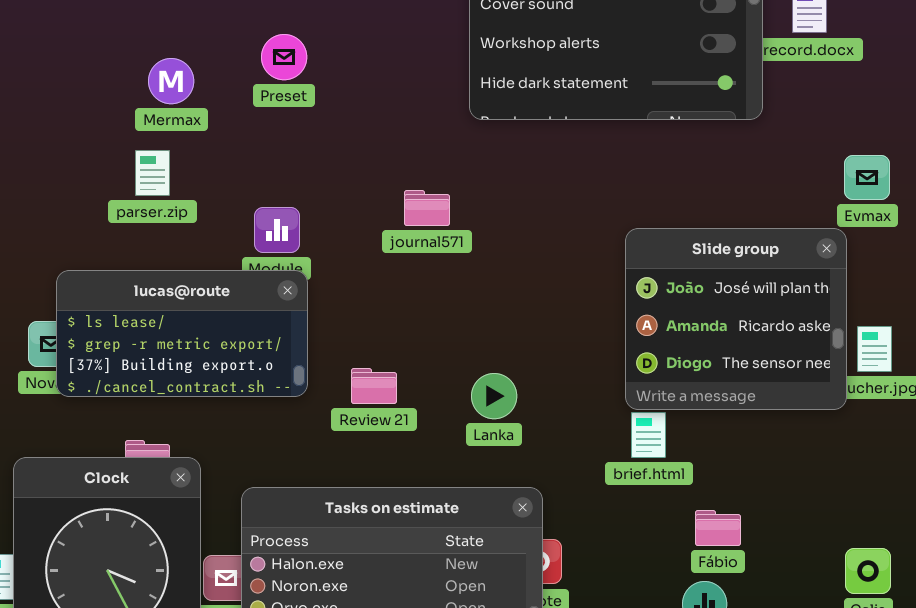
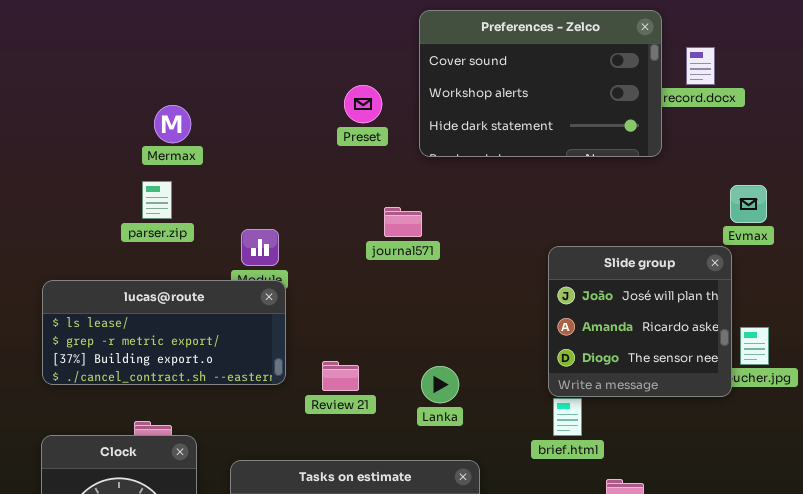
Preset: [261,34,307,80] -> [344,85,382,123], moved
journal571: [404,190,450,226] -> [384,207,422,237], moved
lucas@route: [56,270,308,397] -> [42,280,286,385], resized

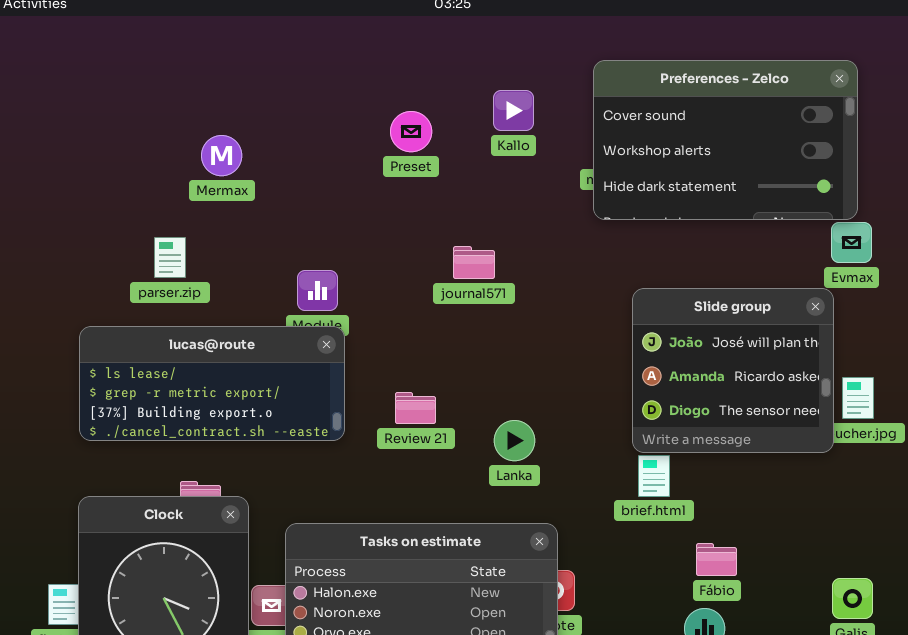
Preferences - Zelco: [419,10,662,157] -> [593,60,858,220], moved
Preset: [344,85,382,123] -> [390,111,432,152], moved
parser.zip: [142,181,172,219] -> [154,237,186,278], moved
Review 21: [322,361,359,391] -> [395,392,436,424], moved

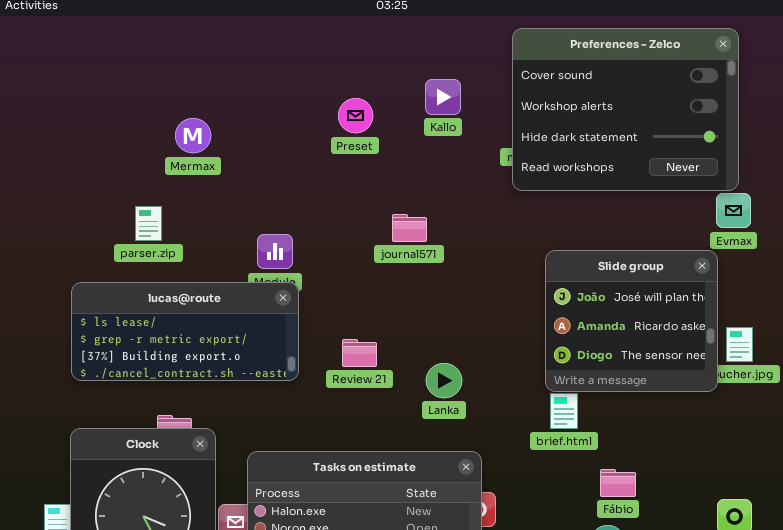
Preferences - Zelco: [593,60,858,220] -> [512,28,739,191], resized

